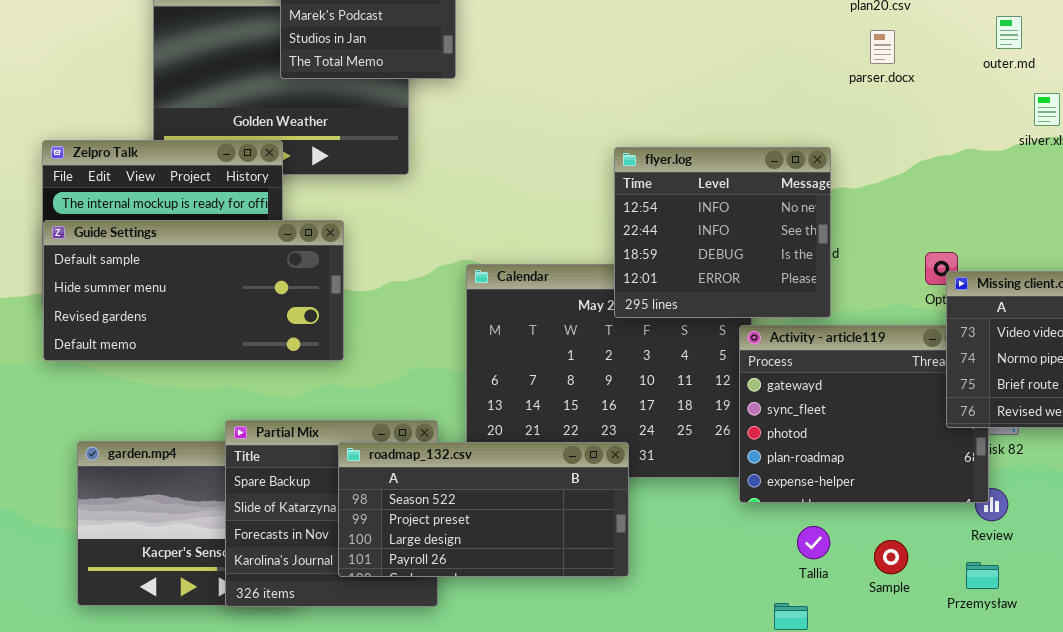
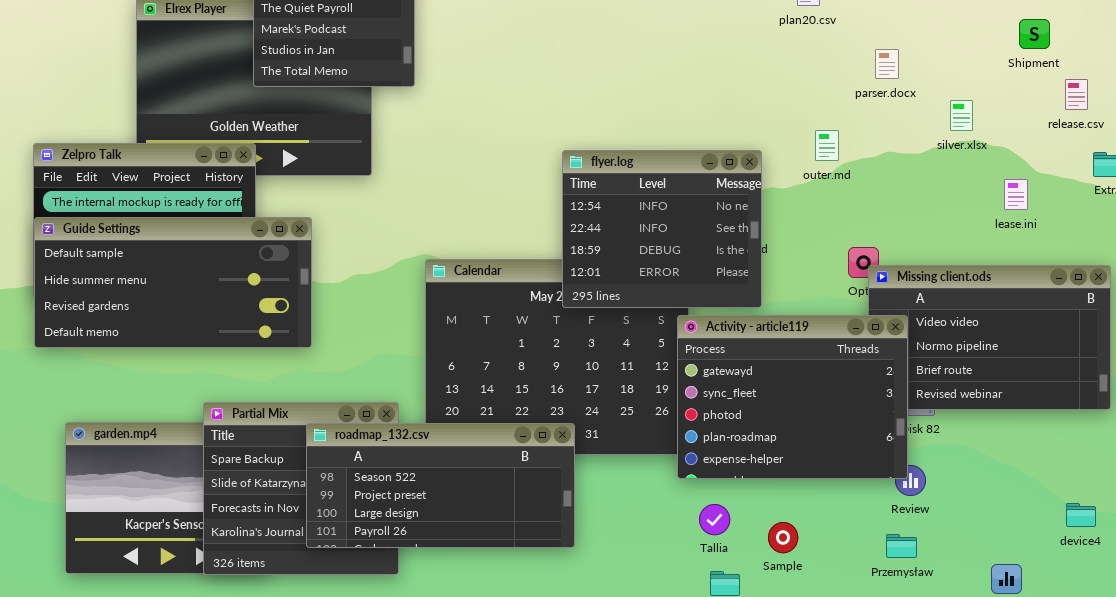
outer.md: [996,16,1022,49] -> [815,130,839,161], moved
parser.docx: [870,30,895,64] -> [875,49,899,79], moved
Activity - article119: [739,325,989,503] -> [677,315,908,479], raised
Tallia: [797,526,830,559] -> [699,504,730,535], moved
Sample: [874,540,908,574] -> [768,522,798,553], moved

